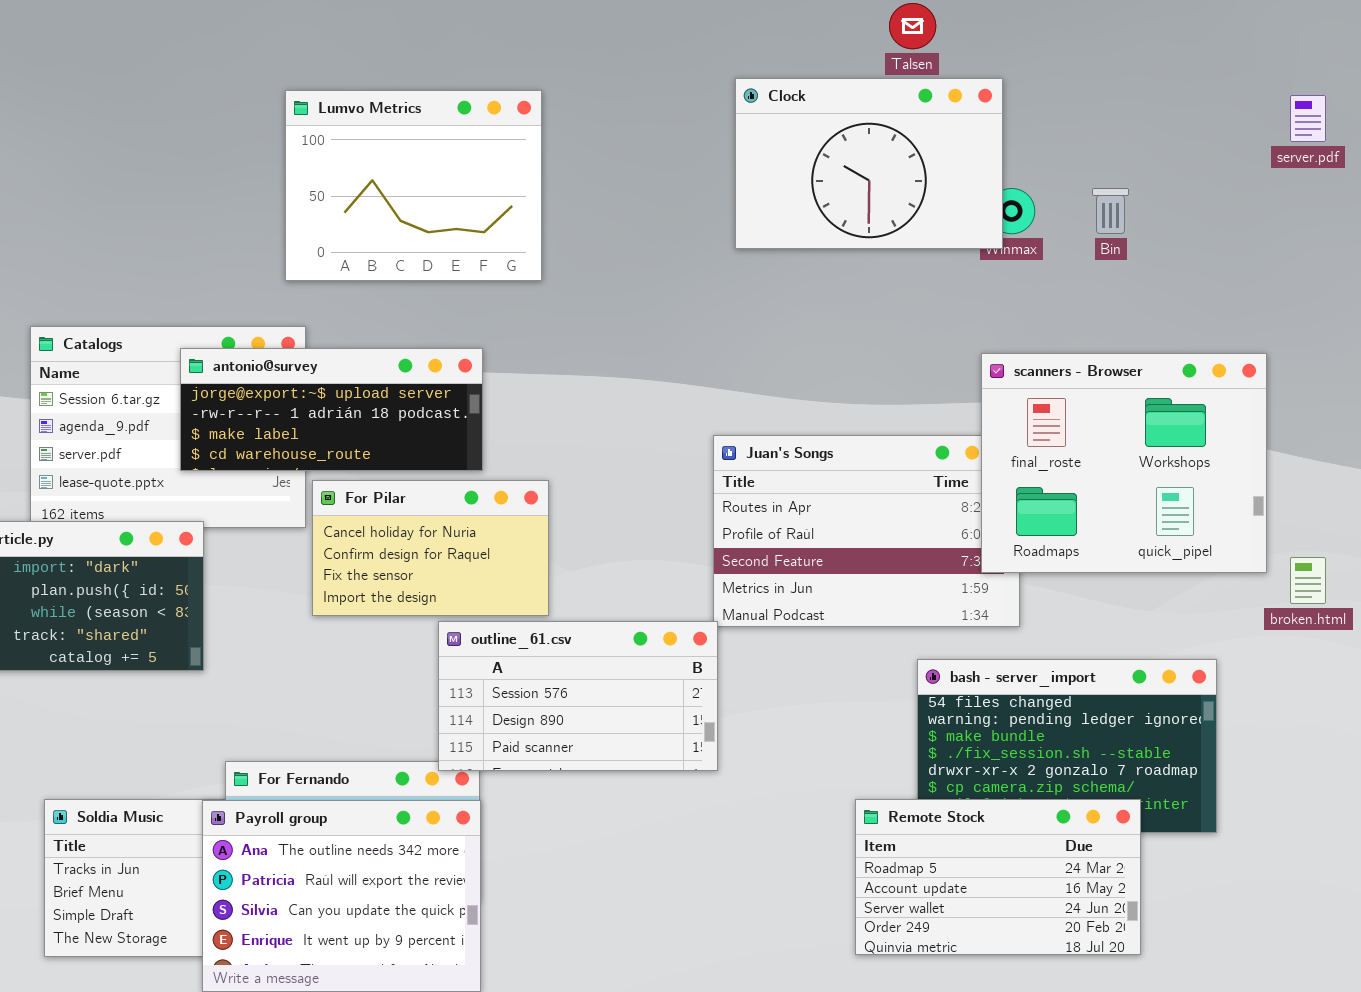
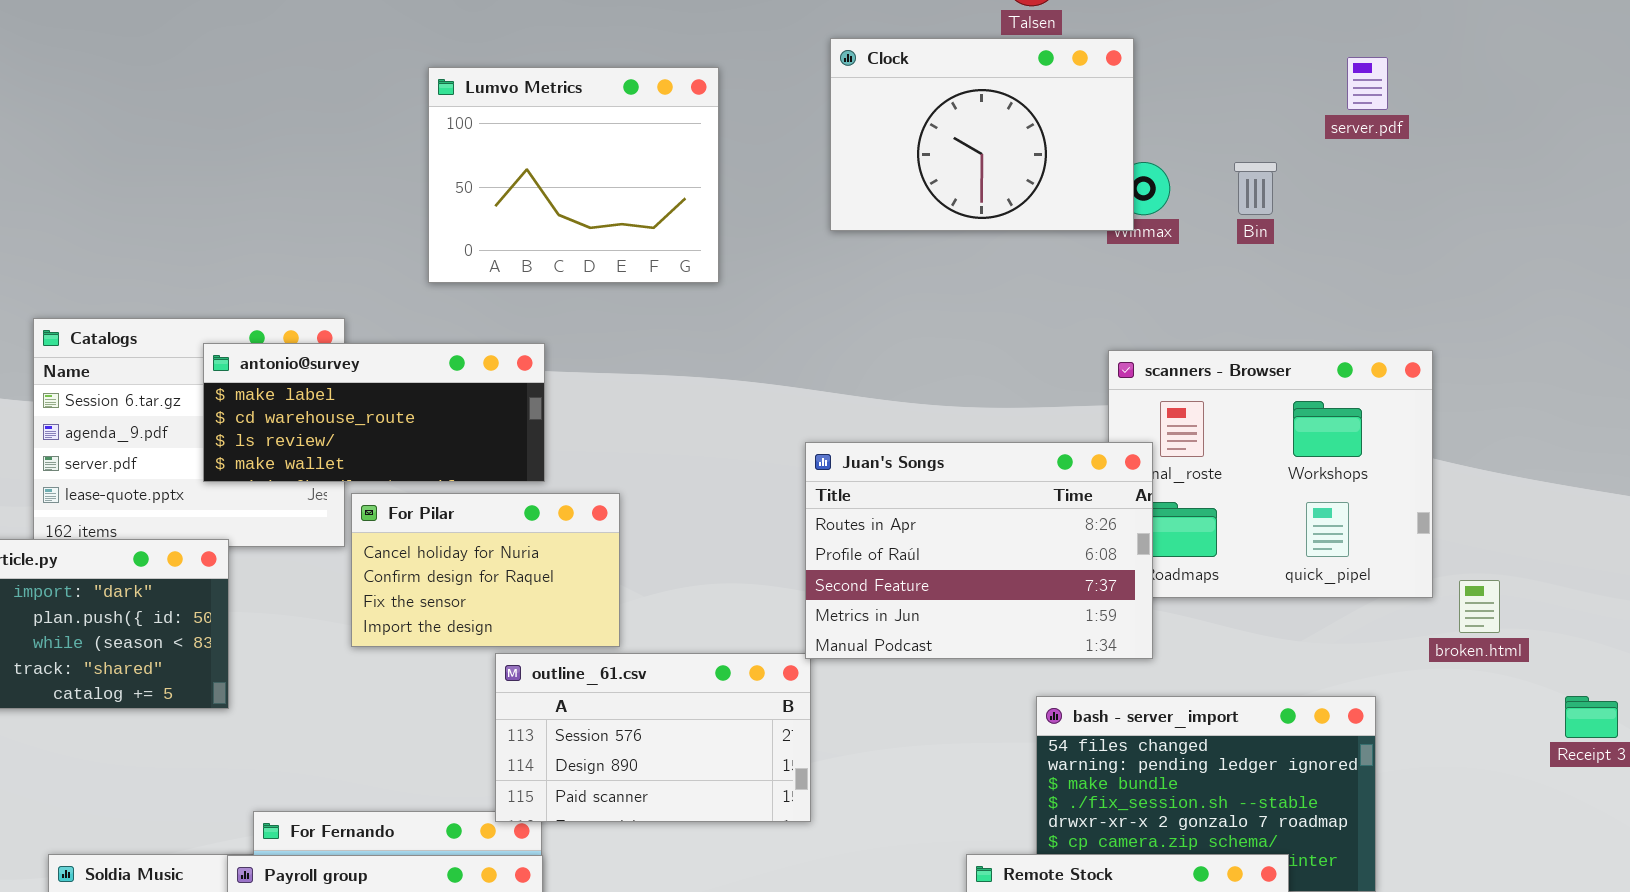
Lumvo Metrics: [285,90,542,281] -> [428,67,719,283], moved
server.pdf: [1290,95,1326,142] -> [1347,57,1388,110], moved
antonio@survey: [180,348,483,471] -> [203,343,545,482], scrolled down 2 rows
Juan's Songs: [713,435,1020,627] -> [805,442,1153,659], raised

